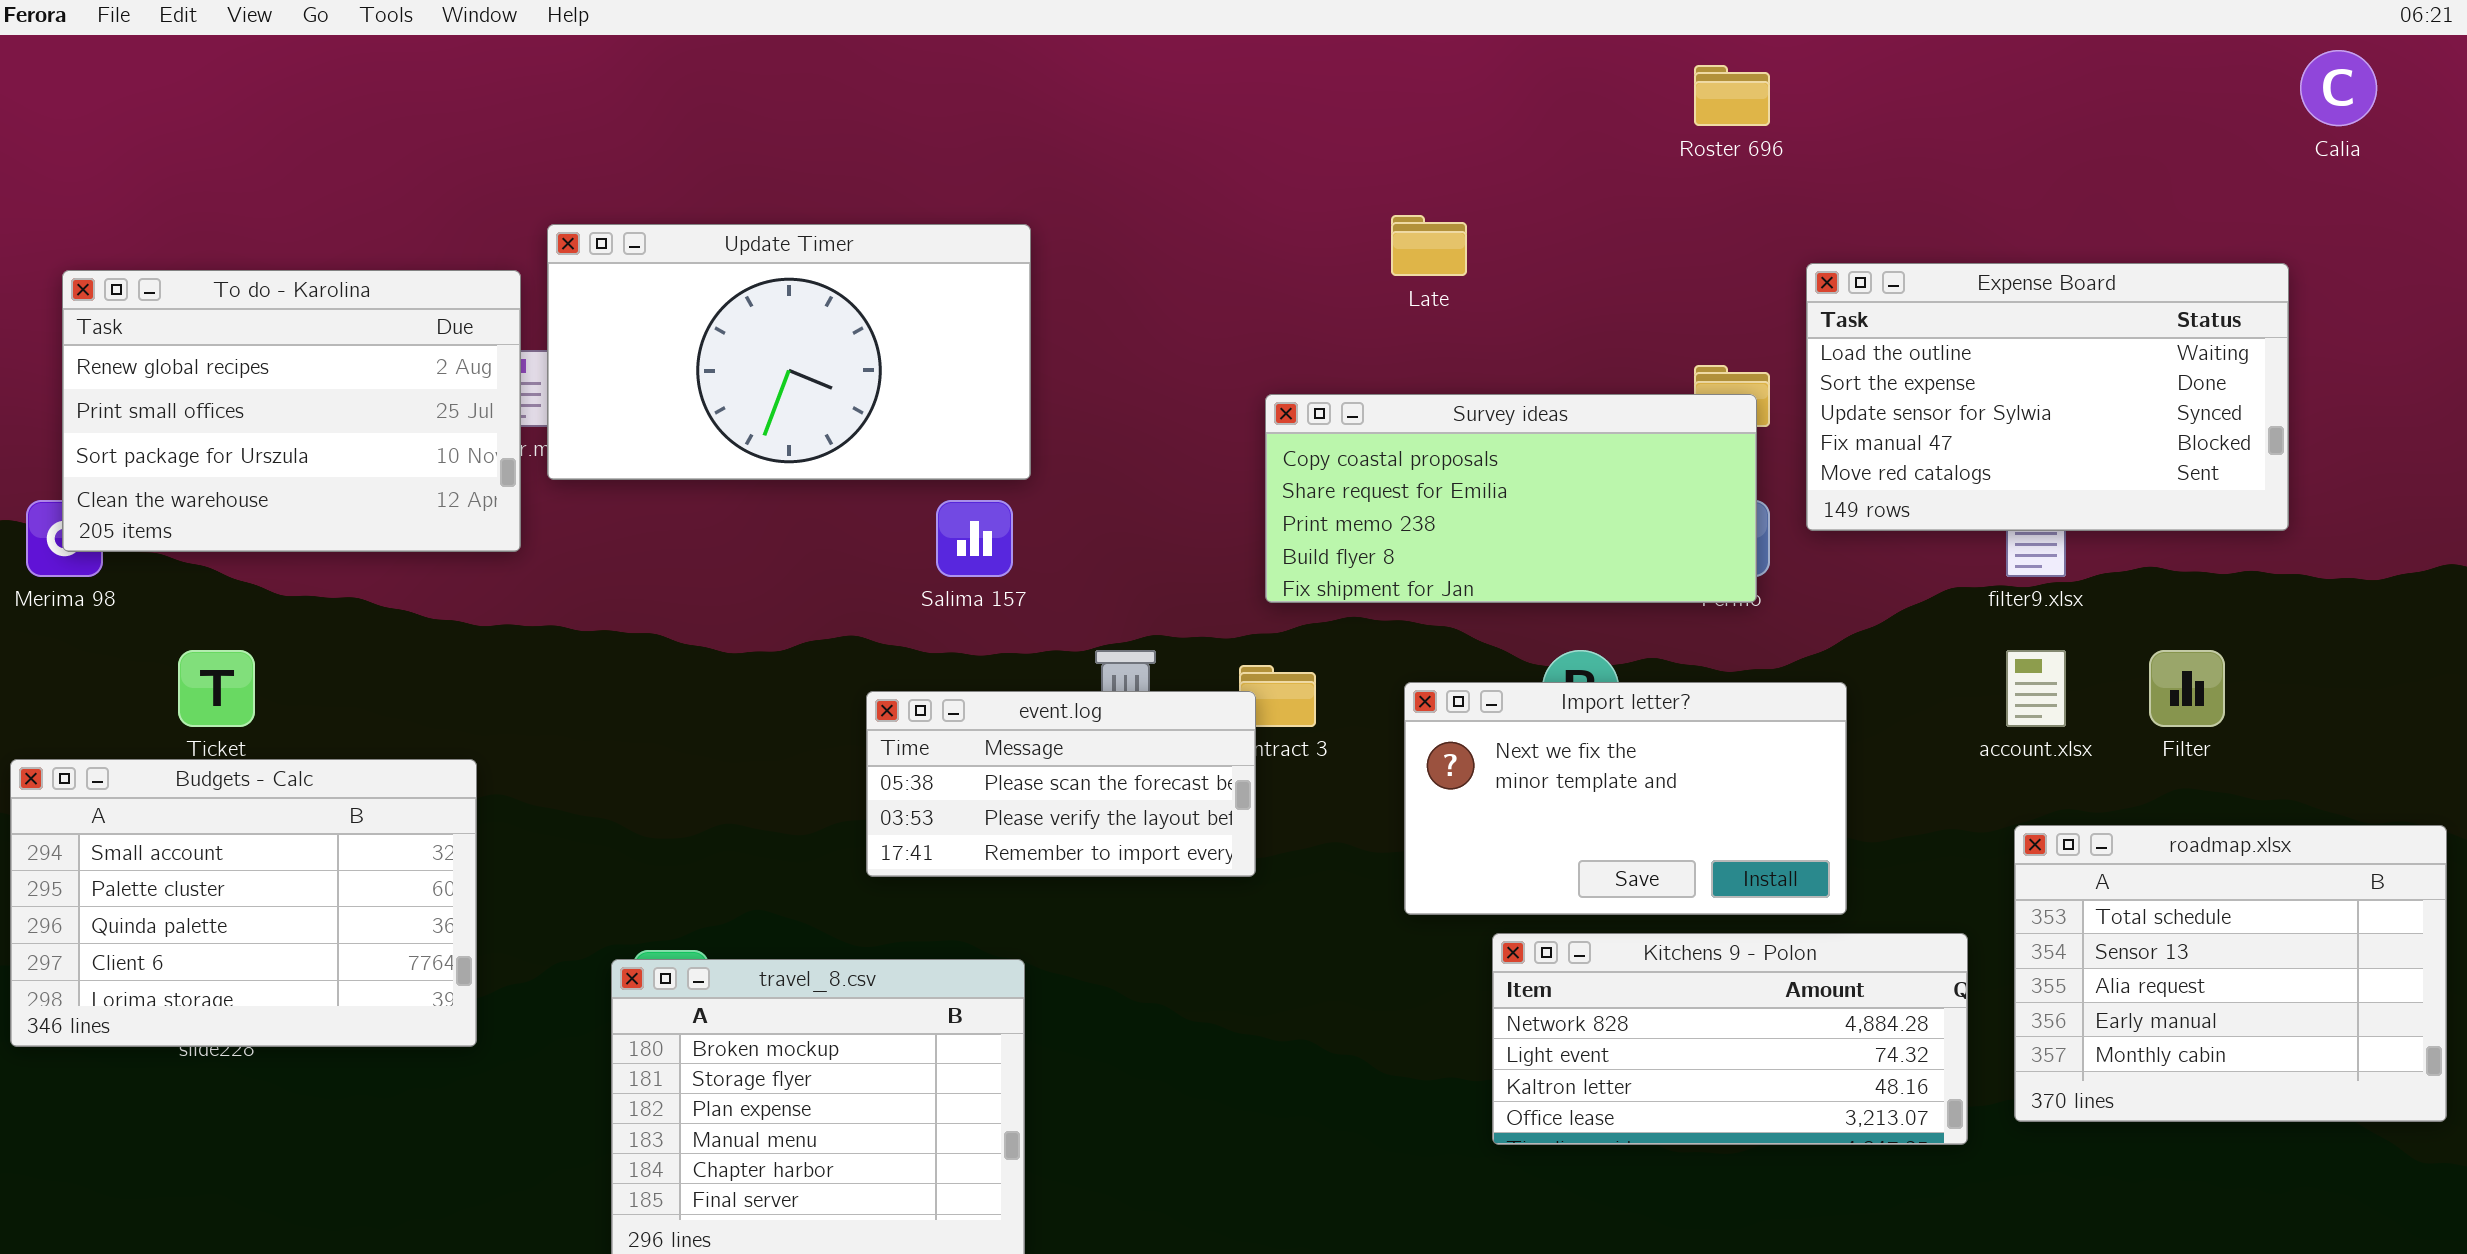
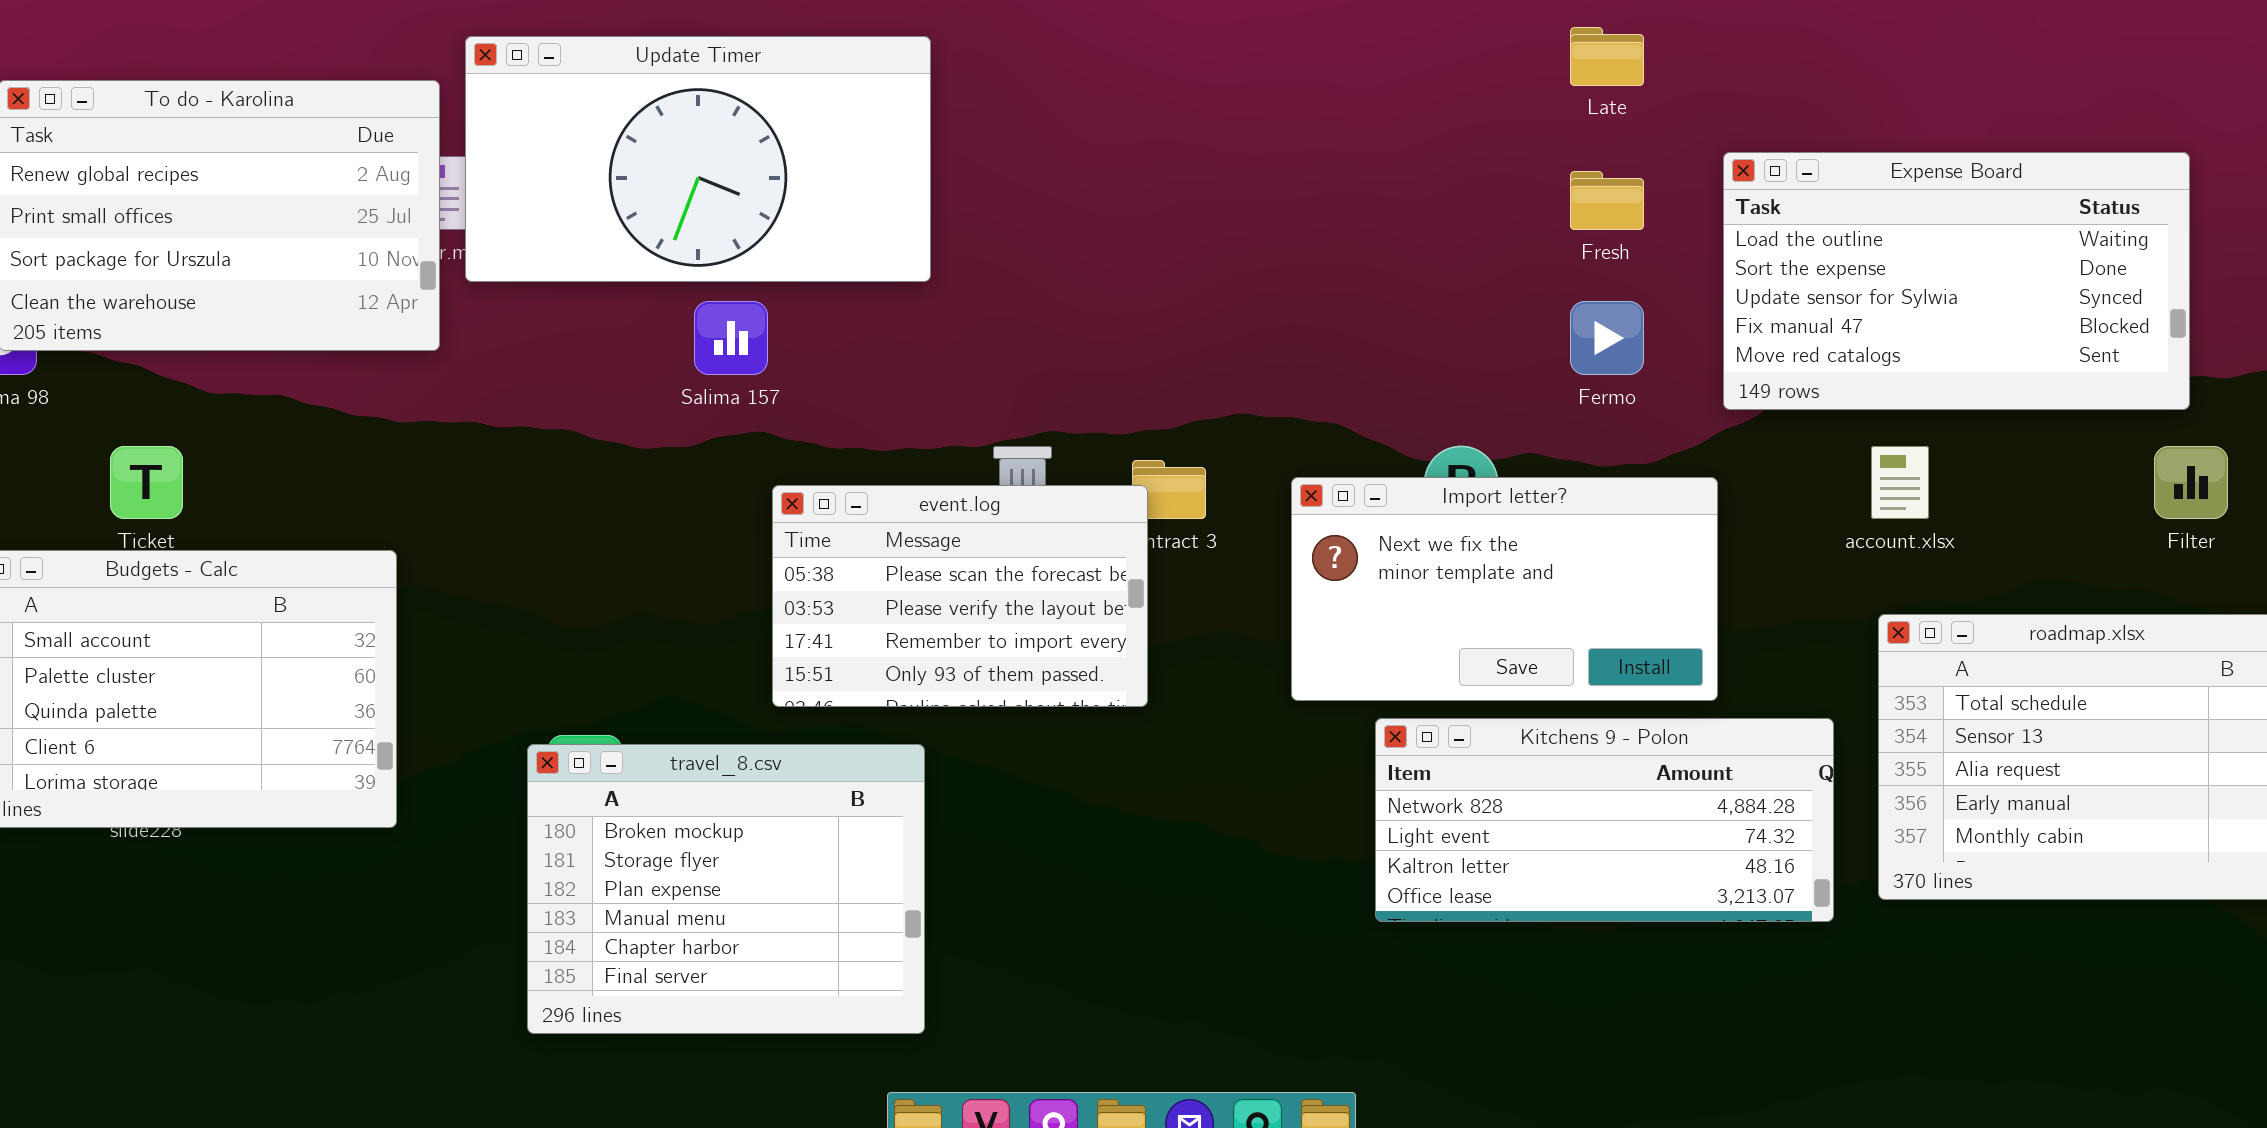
Late: [1391,215,1467,276] -> [1570,27,1644,86], moved
Expense Board: [1806,263,2289,531] -> [1723,152,2190,410], moved
Survey ideas: [1265,394,1757,603] -> none, closed
Salima 157: [936,500,1013,577] -> [694,301,768,375], moved
Filter: [2149,650,2225,727] -> [2154,446,2228,519], moved
event.log: [866,691,1256,877] -> [772,485,1148,707], resized

